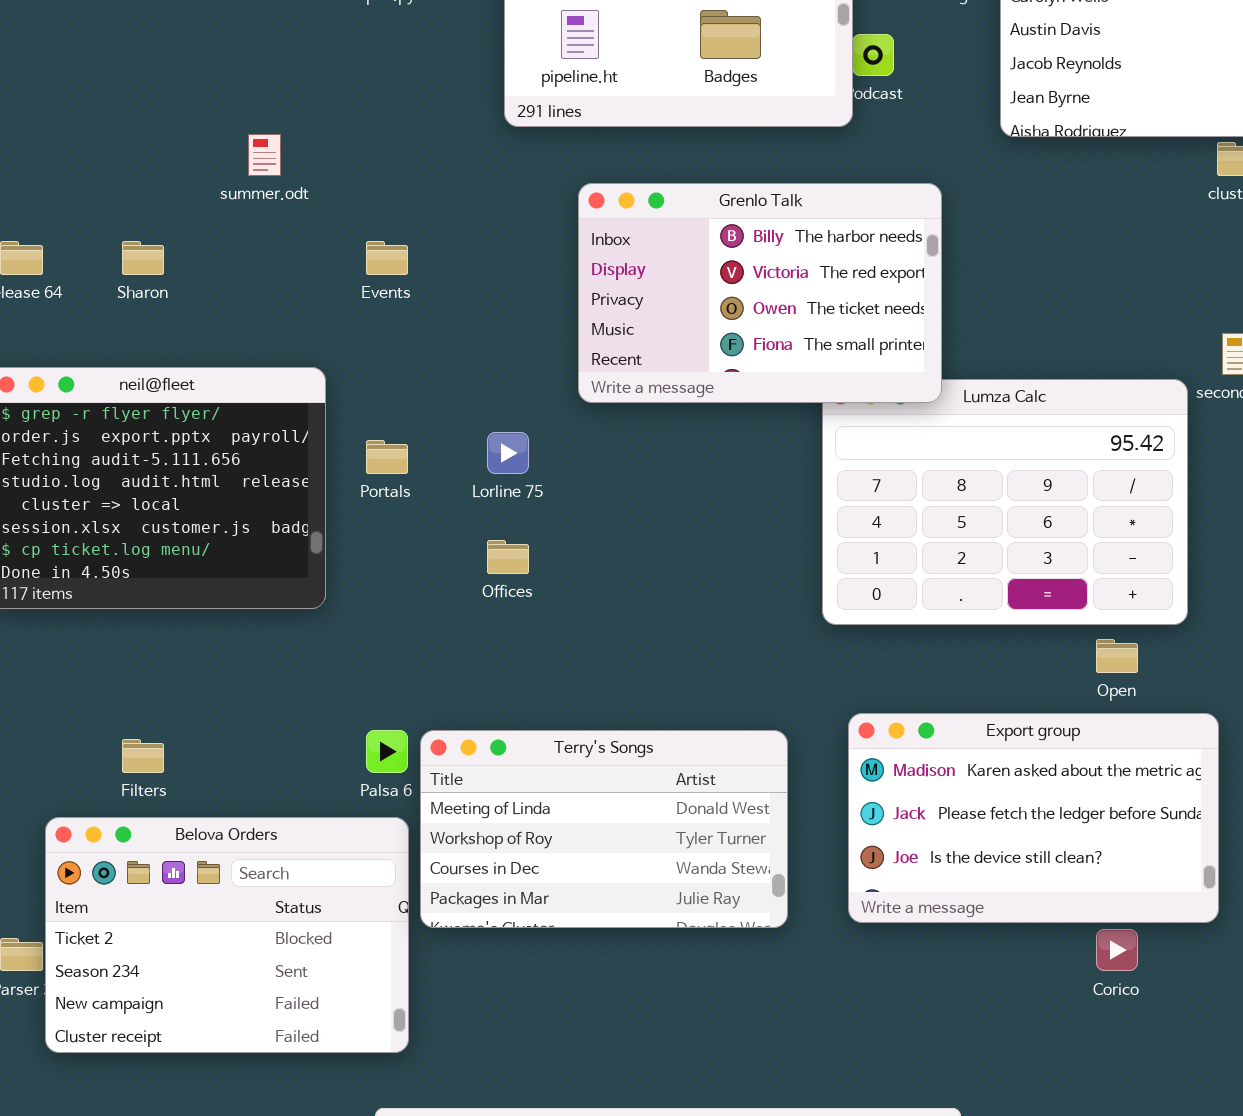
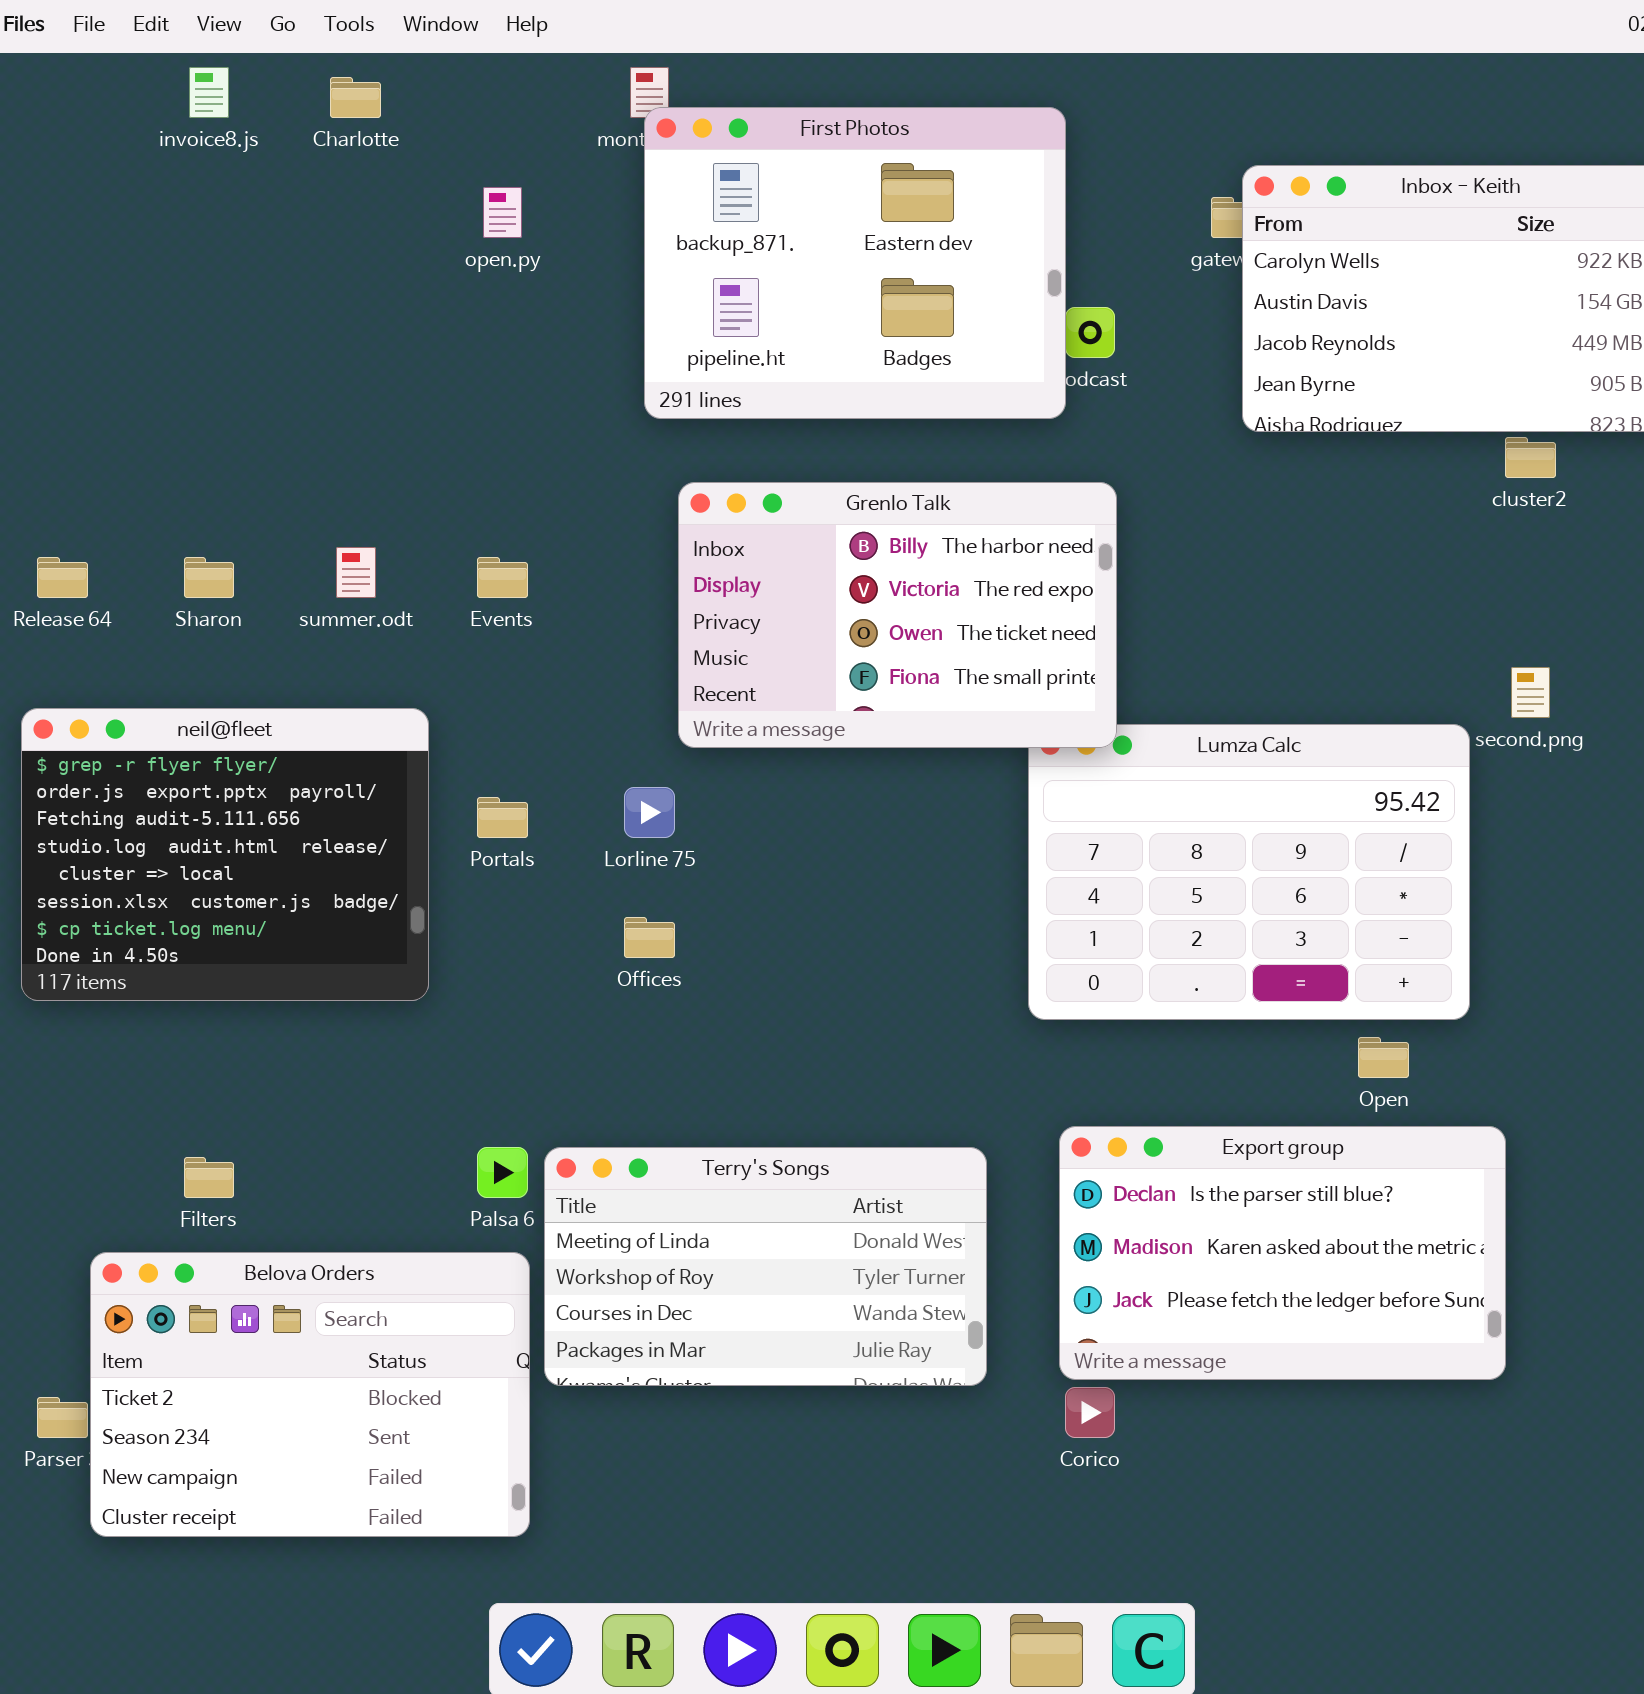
summer.odt: [248,134,281,176] -> [336,547,376,598], moved
Grenlo Talk: [578,183,942,403] -> [678,482,1117,748], moved
Export group: [848,713,1219,923] -> [1059,1126,1506,1380], scrolled up 1 row
Corico: [1096,929,1138,971] -> [1065,1387,1115,1438], moved

